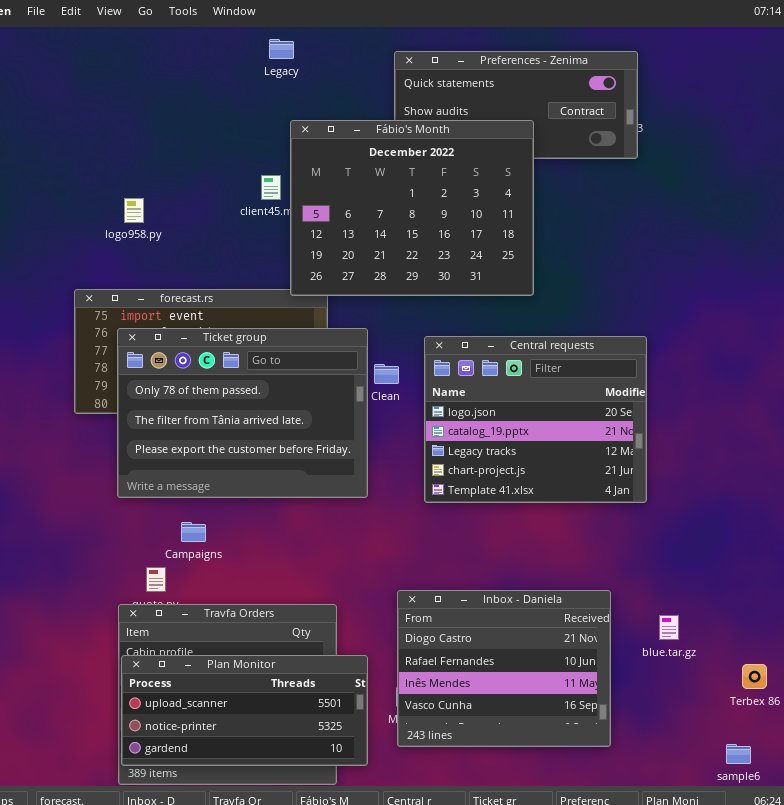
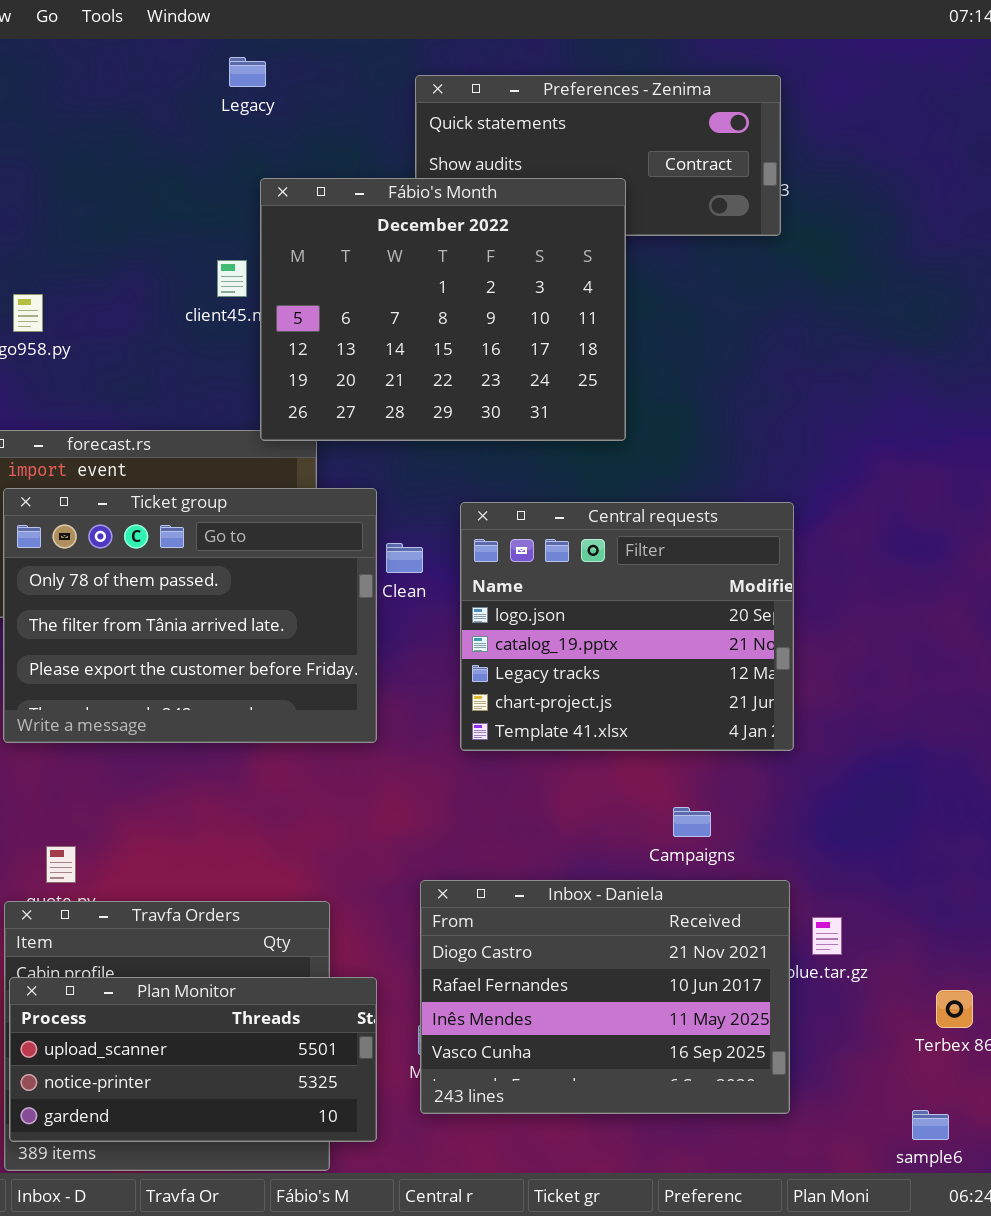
Campaigns: [181,522,206,542] -> [673,807,711,837], moved
Inbox - Daniela: [397,590,611,747] -> [420,880,790,1114], resized

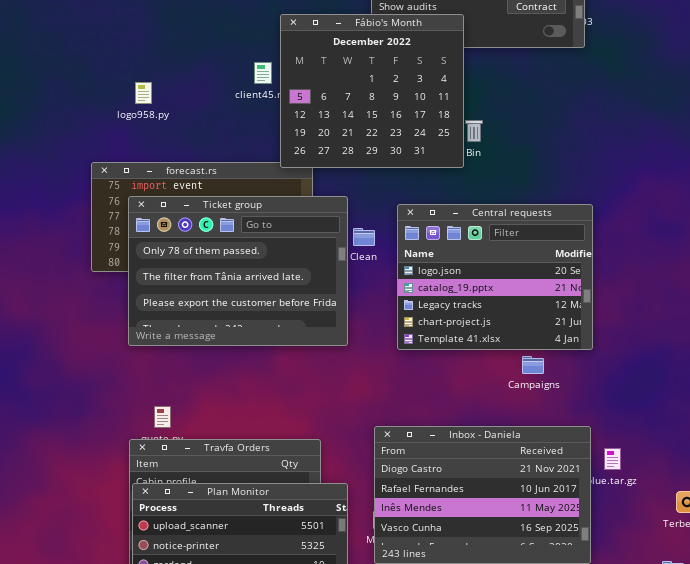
Fábio's Month: [260,178,626,441] -> [280,14,464,168], resized
Campaigns: [673,807,711,837] -> [522,356,544,374], moved

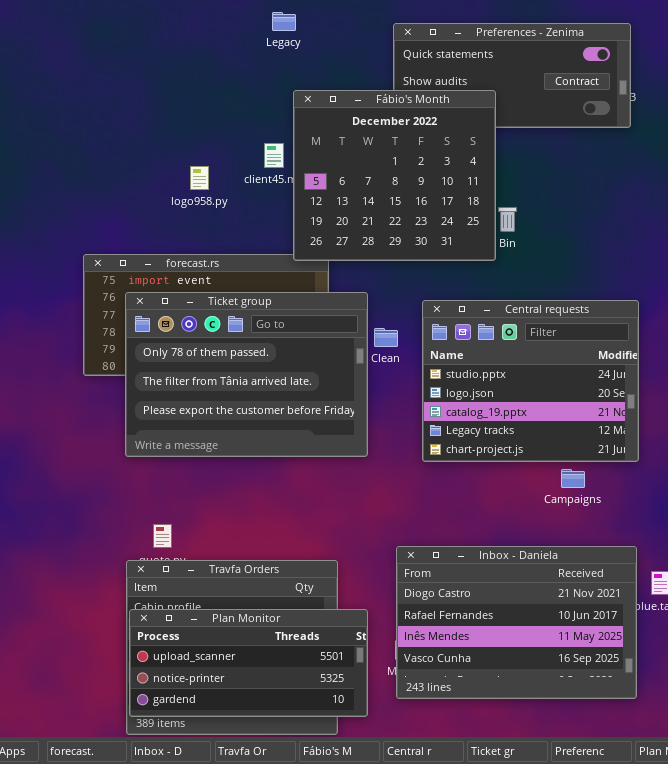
logo958.py: [135,82,152,104] -> [190,166,209,190], moved
Central requests: [397,204,593,350] -> [422,300,639,462], scrolled up 1 row

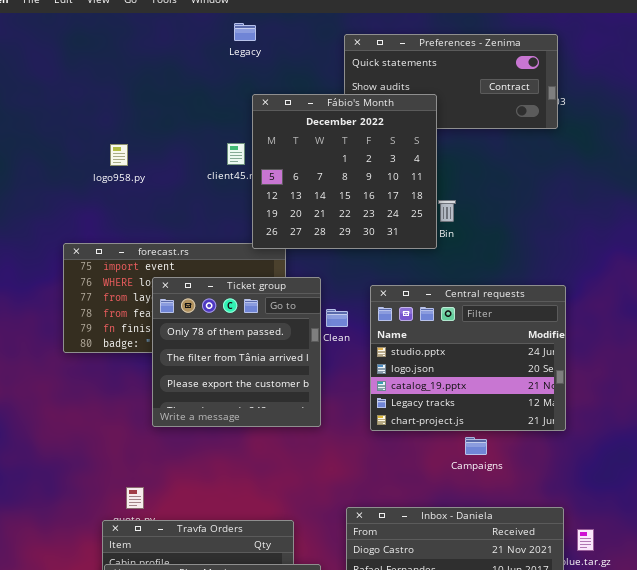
logo958.py: [190,166,209,190] -> [110,144,128,166], moved
Ticket group: [125,292,368,457] -> [152,277,321,427], resized
Campaigns: [561,469,585,488] -> [465,437,487,455], moved

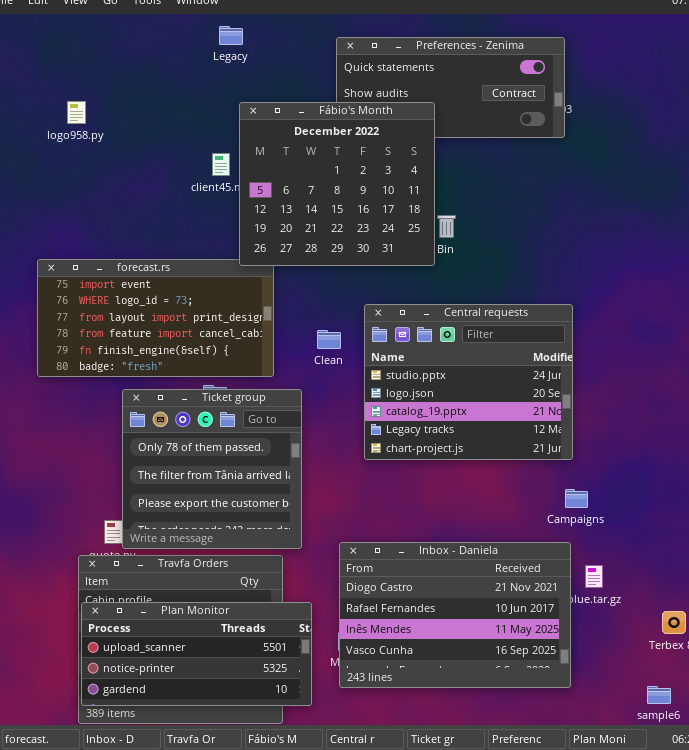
logo958.py: [110,144,128,166] -> [67,101,86,124], moved
Ticket group: [152,277,321,427] -> [122,389,302,549], moved
Campaigns: [465,437,487,455] -> [565,489,588,508], moved

